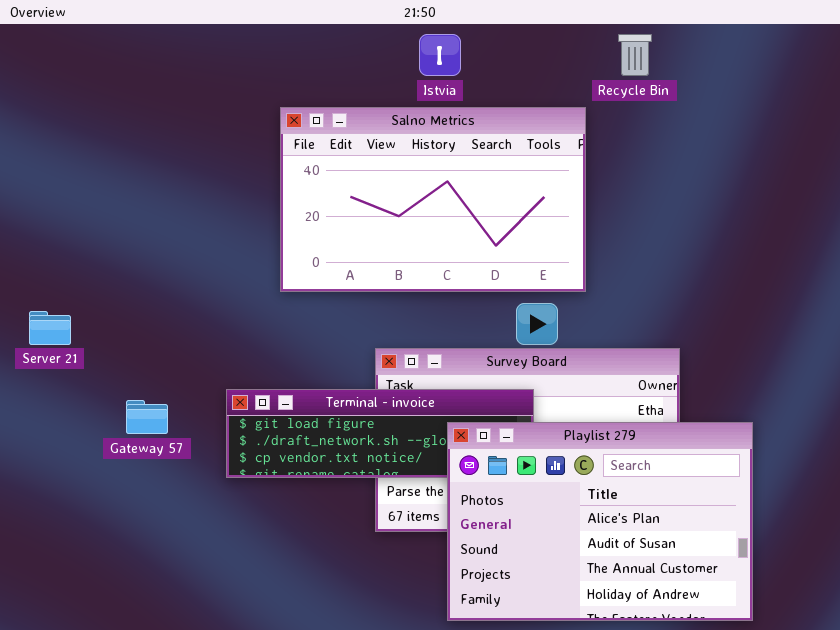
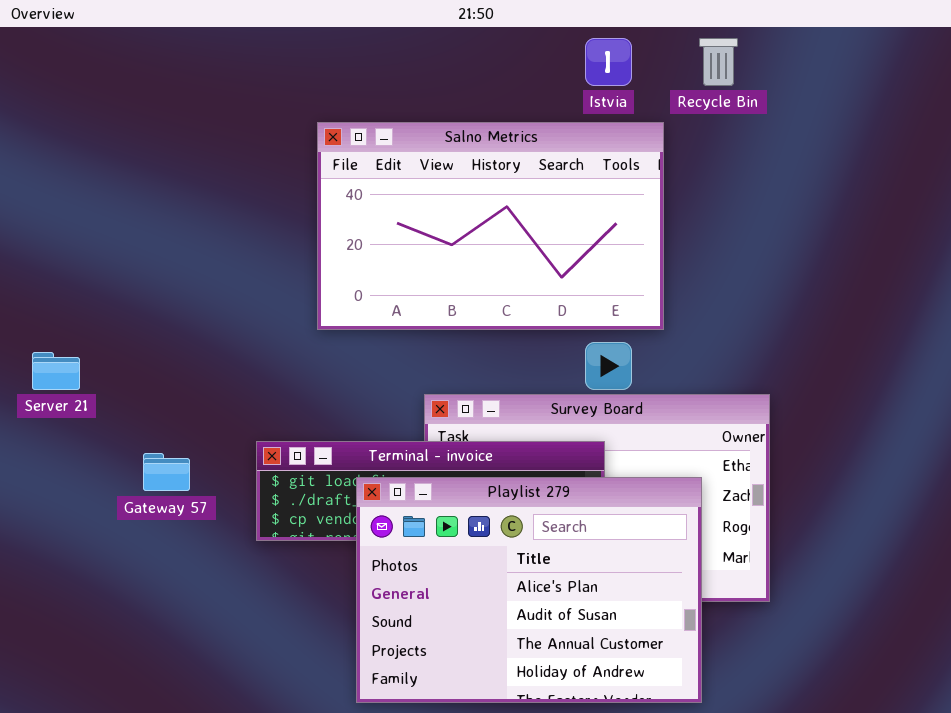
Istvia: [419,34,461,76] -> [585,38,632,86], moved
Playlist 279: [447,422,753,621] -> [356,477,702,703], moved

